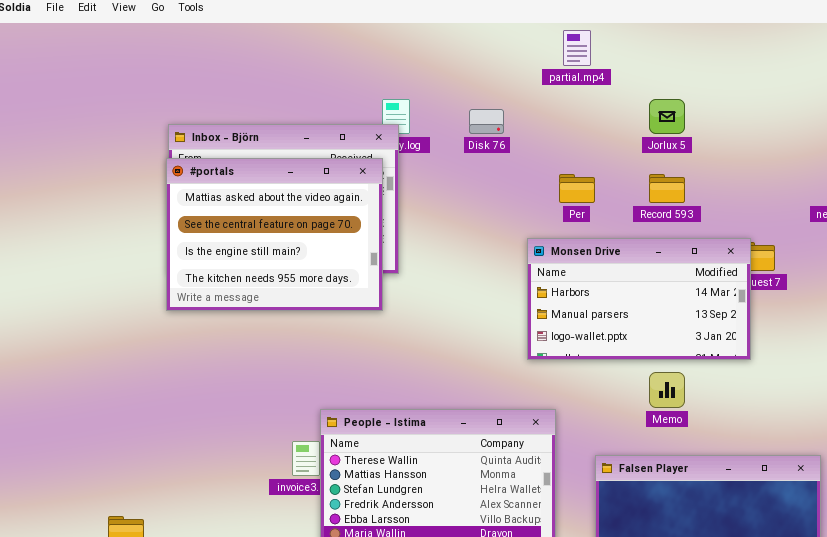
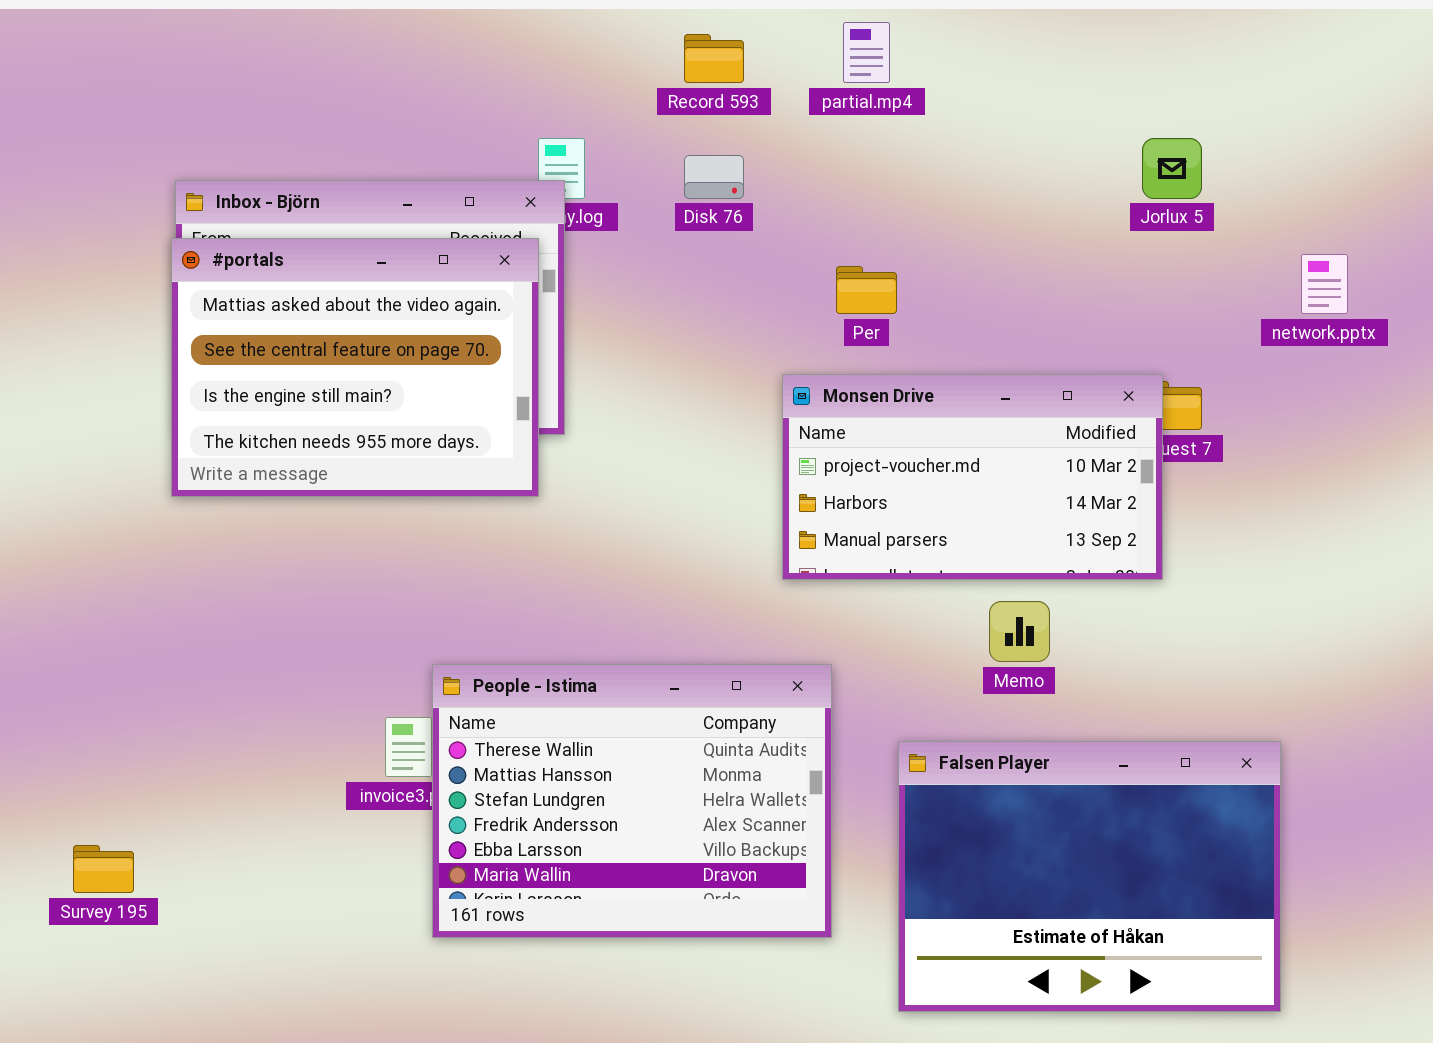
Jorlux 5: [649,99,685,134] -> [1142,138,1202,199], moved
Record 593: [649,174,685,203] -> [684,34,744,83], moved
Monsen Drive: [527,238,751,360] -> [782,374,1163,580], scrolled up 1 row

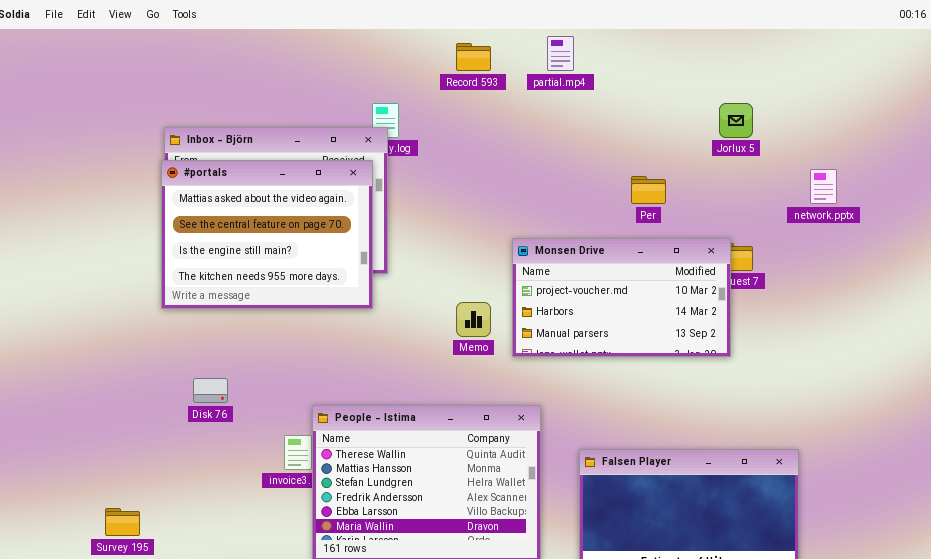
Disk 76: [684,155,744,199] -> [193,378,228,403], moved
Per: [836,266,897,314] -> [631,176,666,204], moved
Memo: [989,601,1050,662] -> [456,302,491,337], moved

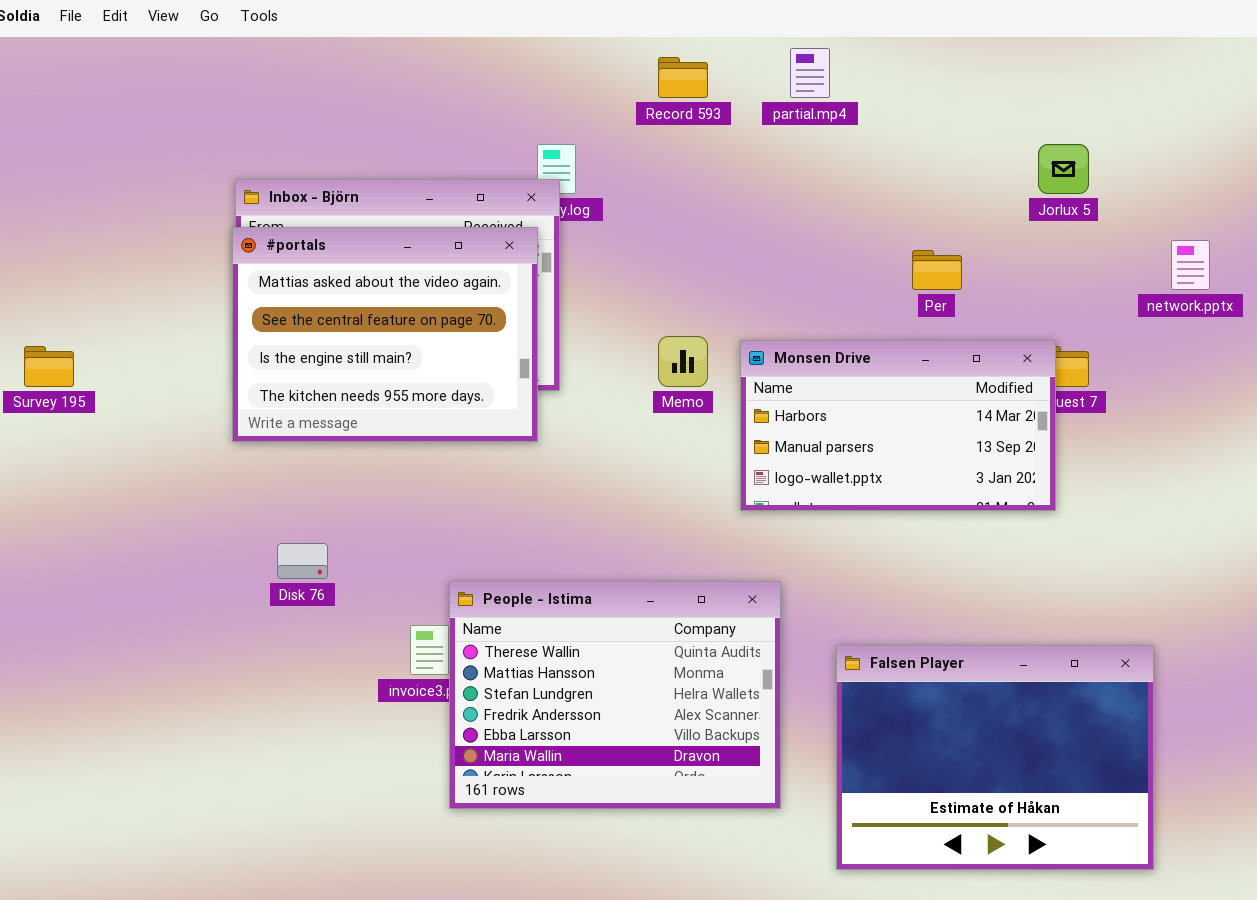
Monsen Drive: [512,238,731,357] -> [740,340,1056,511], scrolled down 1 row
Memo: [456,302,491,337] -> [658,336,708,387], moved
Survey 195: [105,508,140,536] -> [24,346,74,387], moved

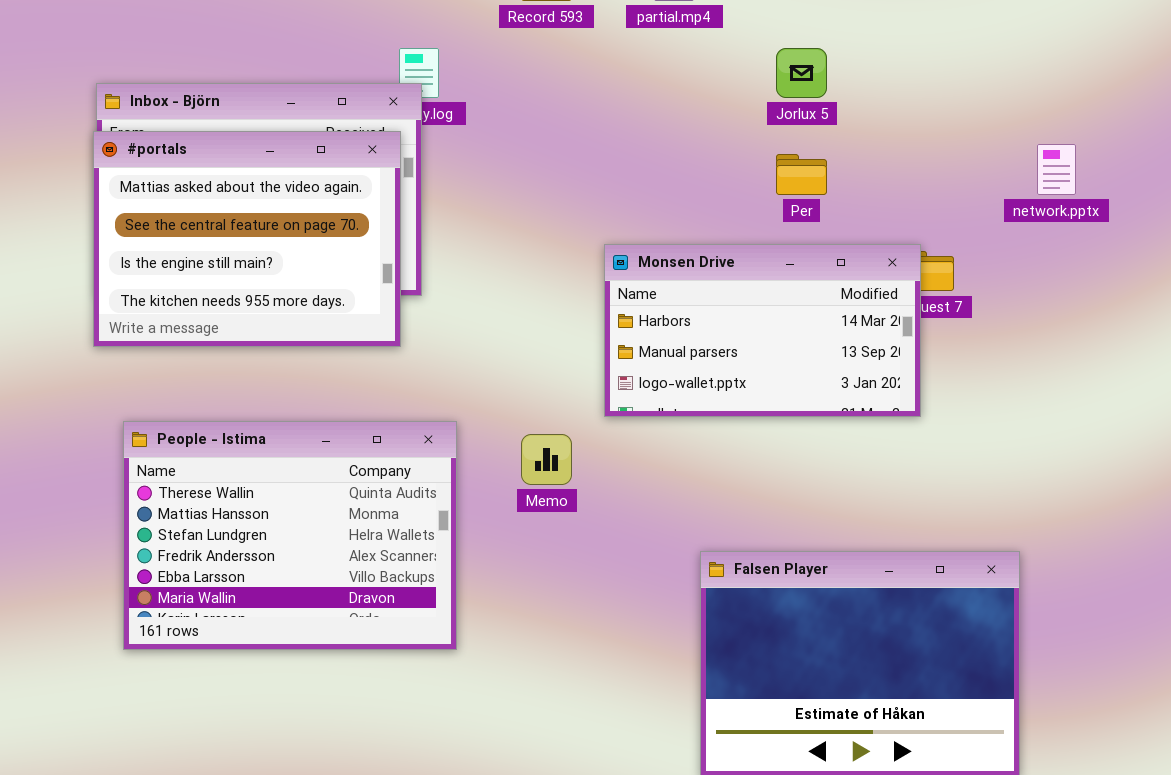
Jorlux 5: [1038,144,1089,194] -> [776,48,827,98], moved
Memo: [658,336,708,387] -> [521,434,572,485], moved
People - Istima: [449,581,781,809] -> [123,421,457,650], moved

